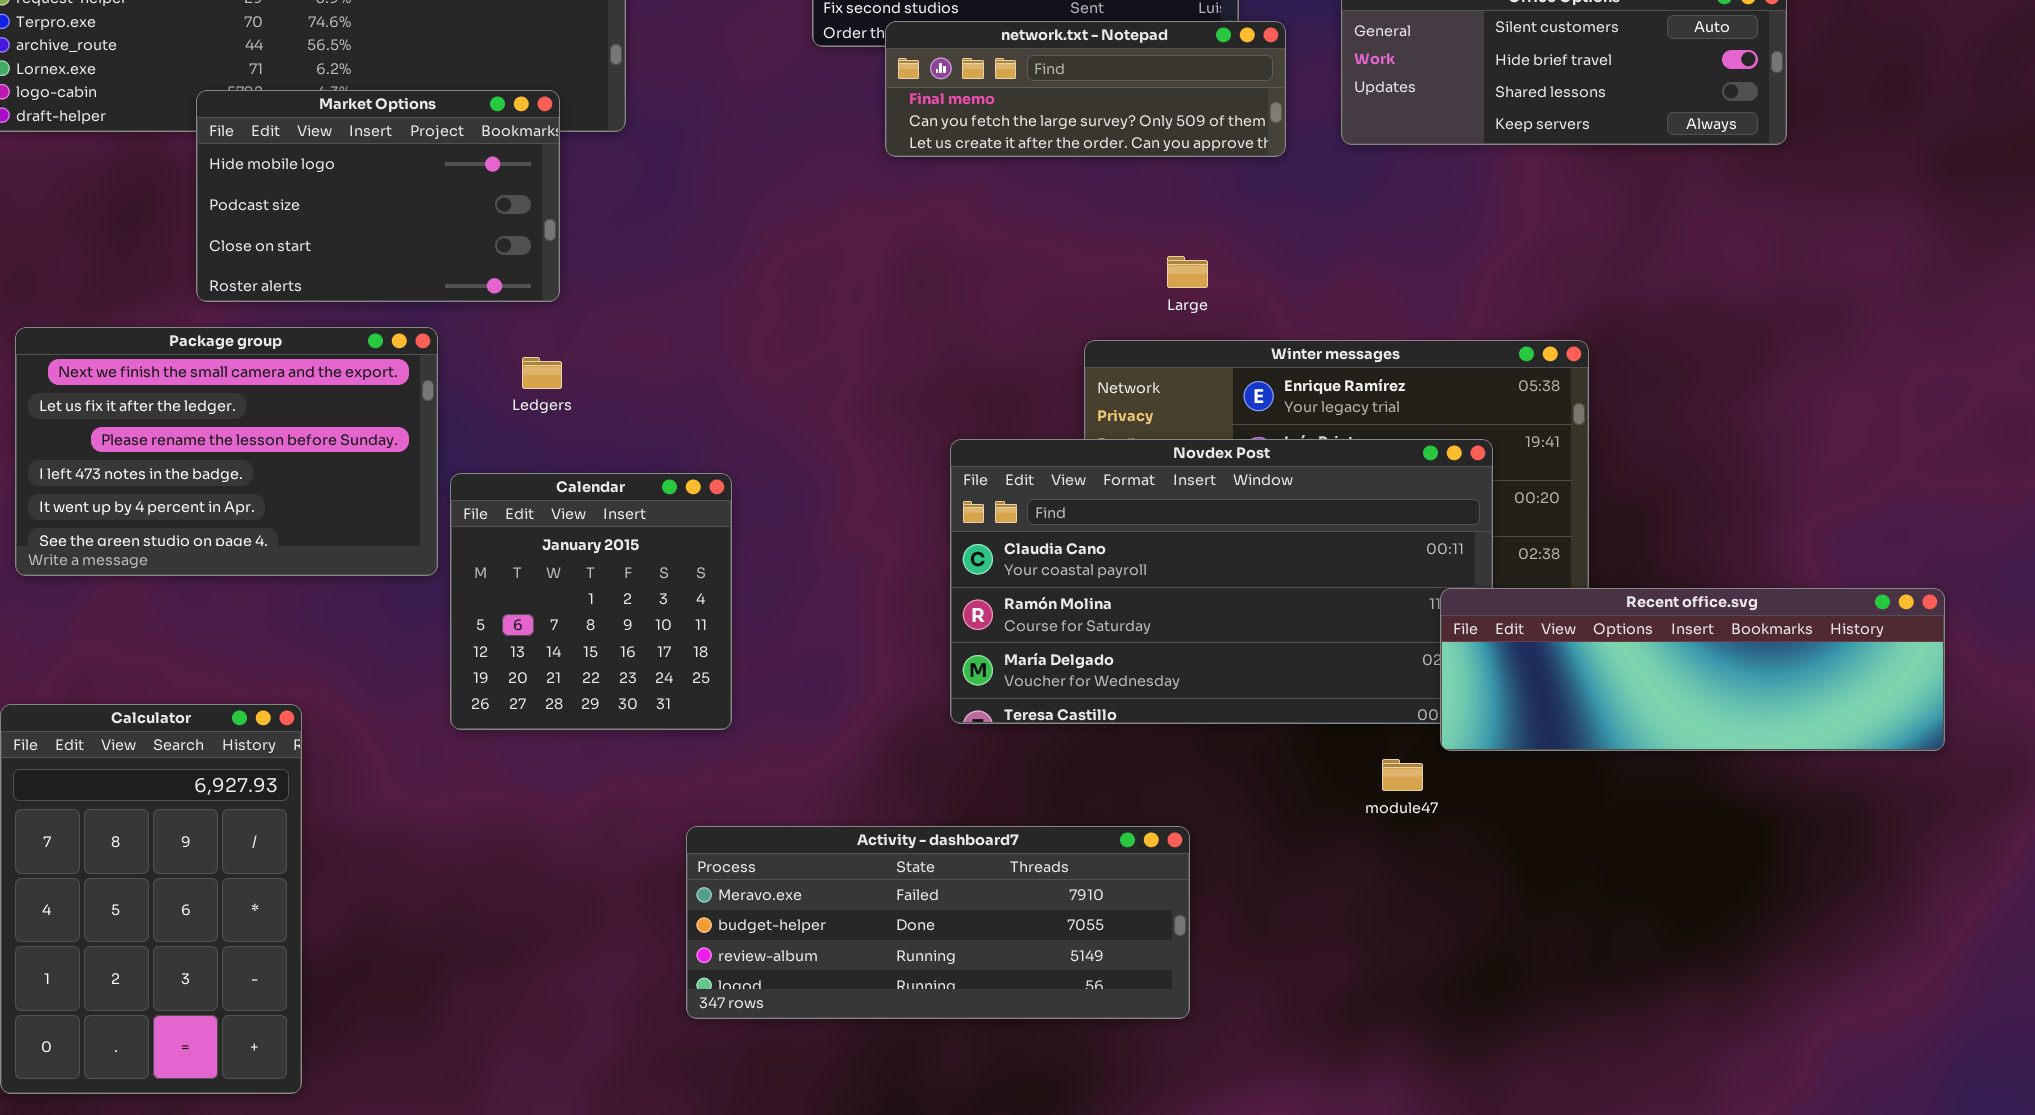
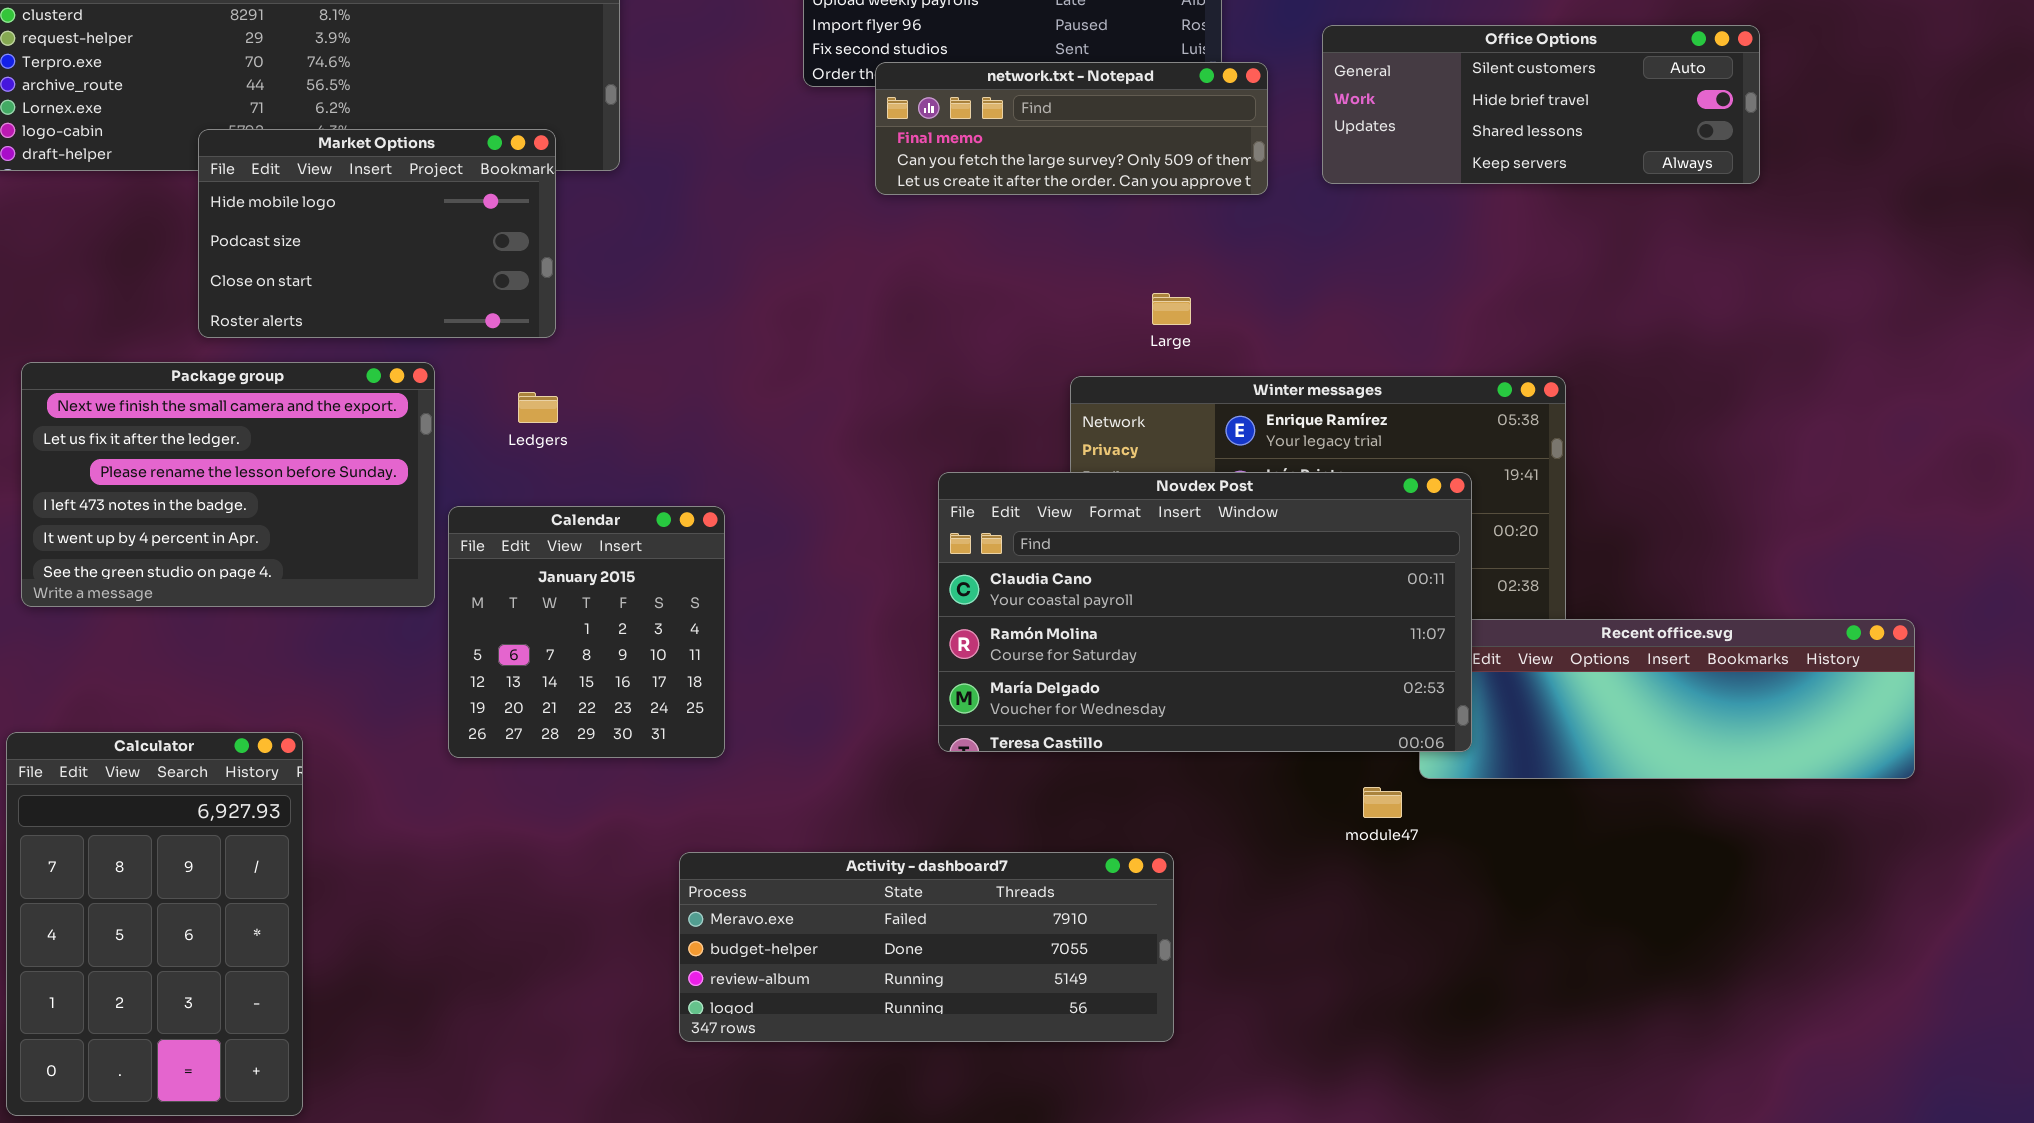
Novdex Post: [950,439,1493,724] -> [938,472,1472,752], raised

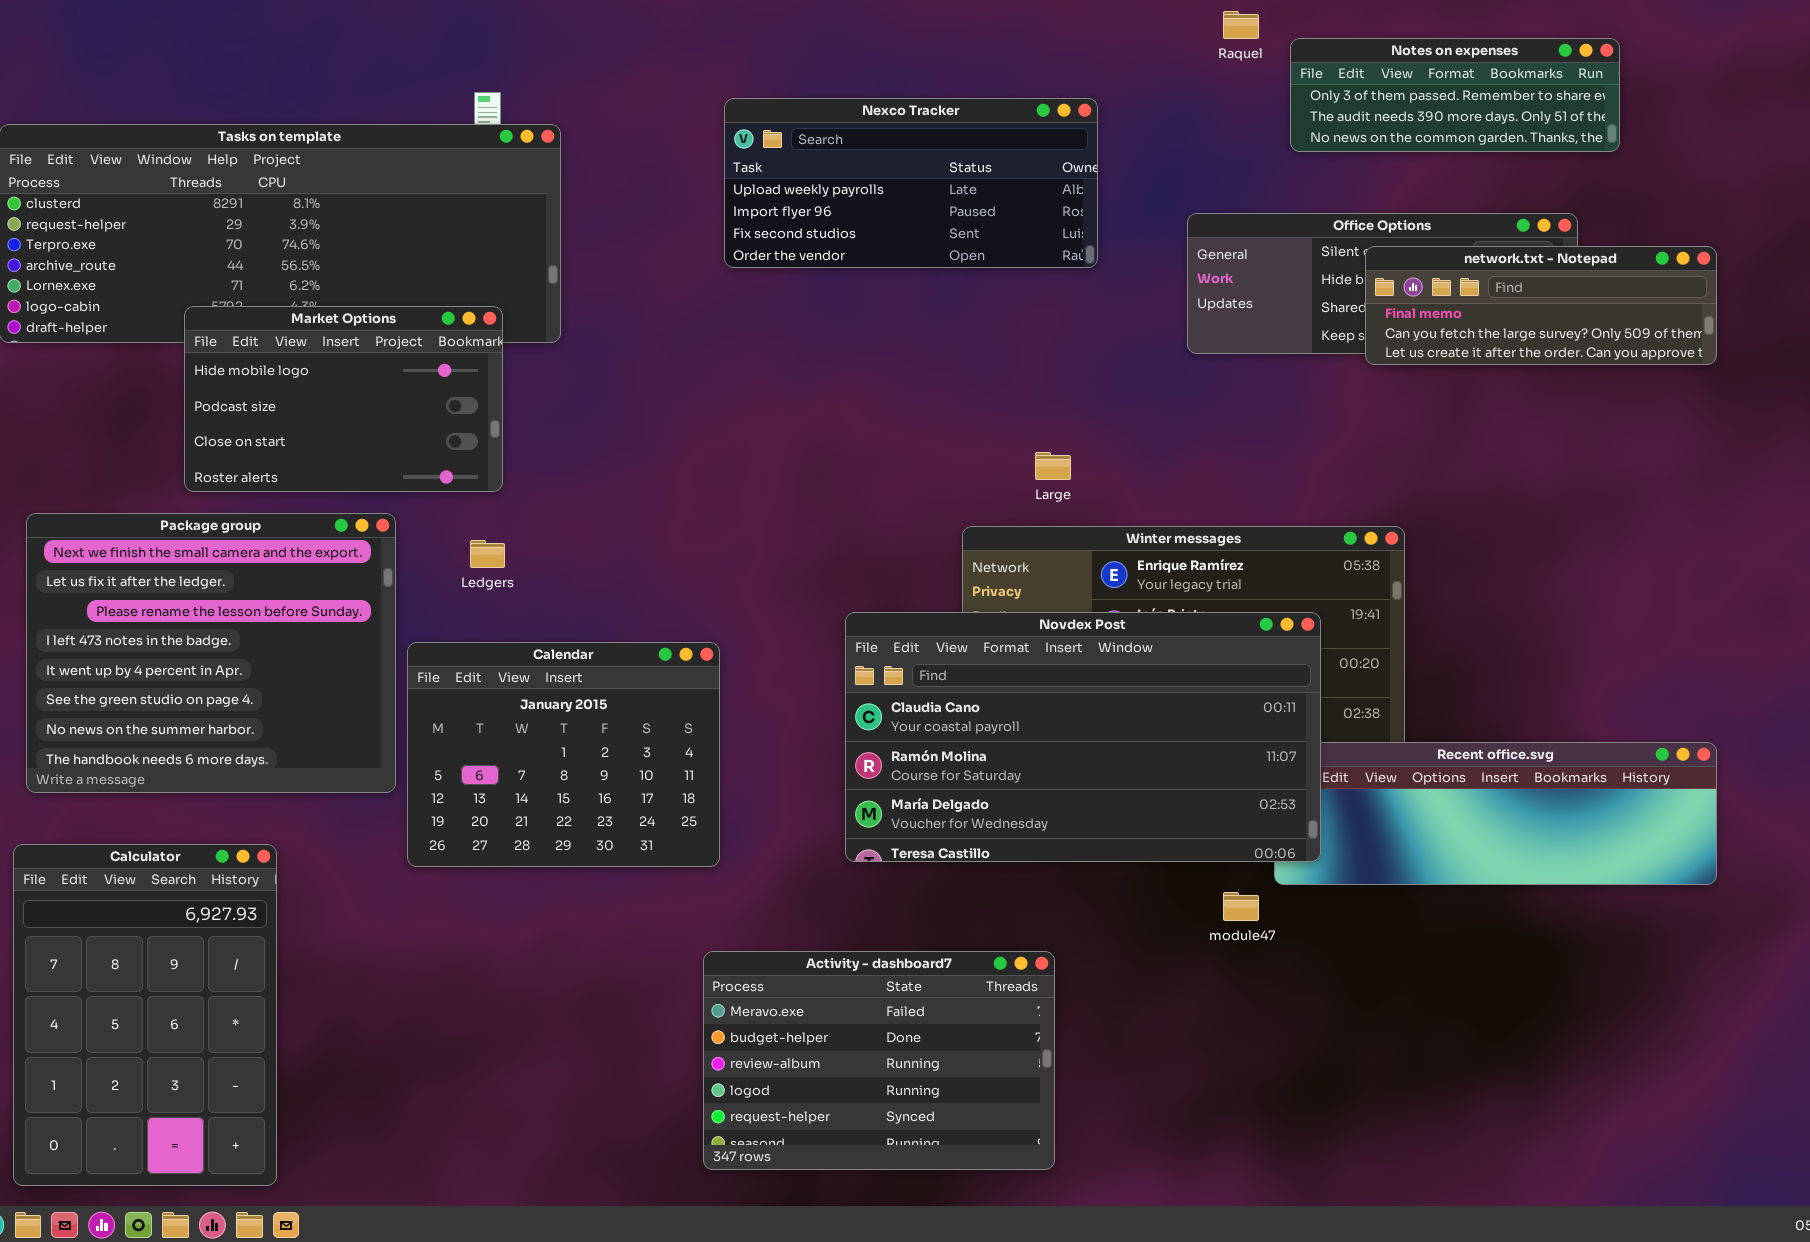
network.txt - Notepad: [875,62,1268,195] -> [1365,246,1717,365], moved
Package group: [21,362,435,607] -> [26,513,396,793], resized
Calendar: [448,506,725,758] -> [407,642,720,867], resized
Activity - dashboard7: [679,852,1174,1042] -> [703,951,1055,1170], resized

